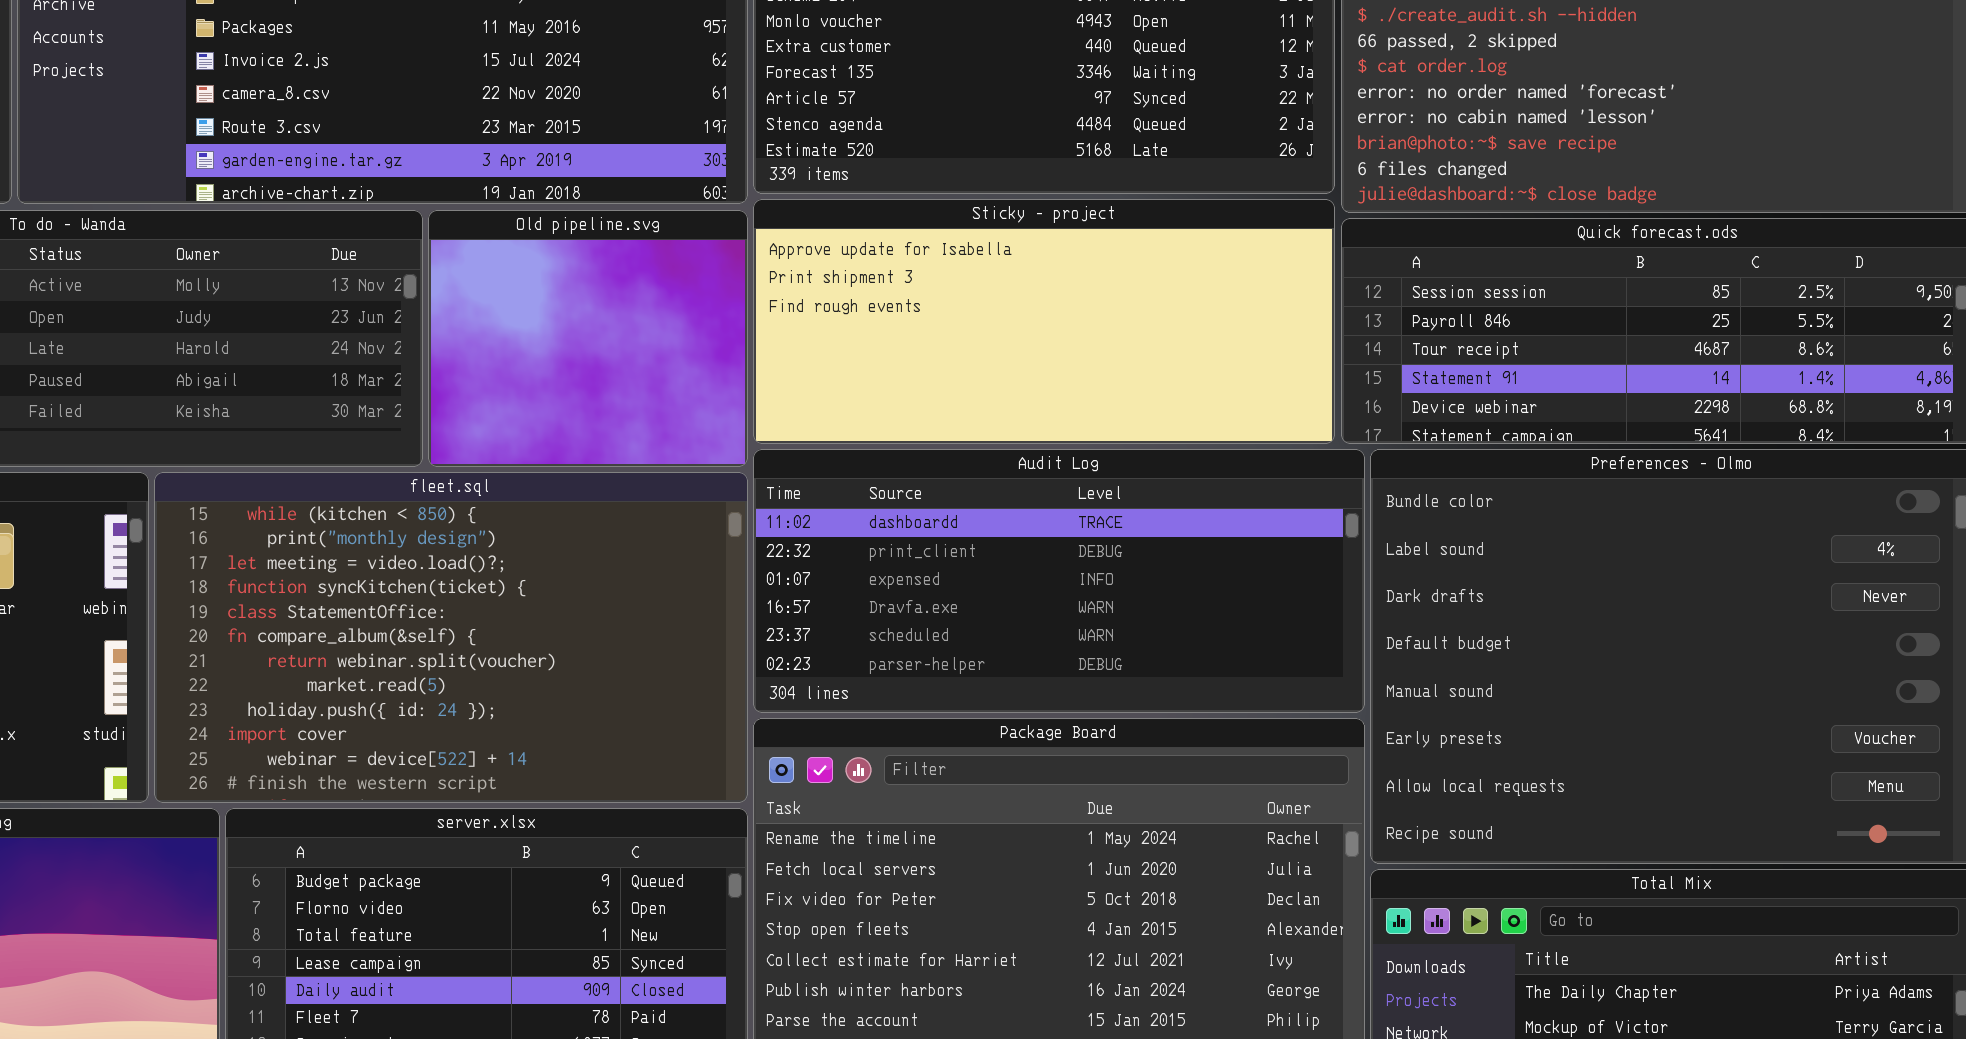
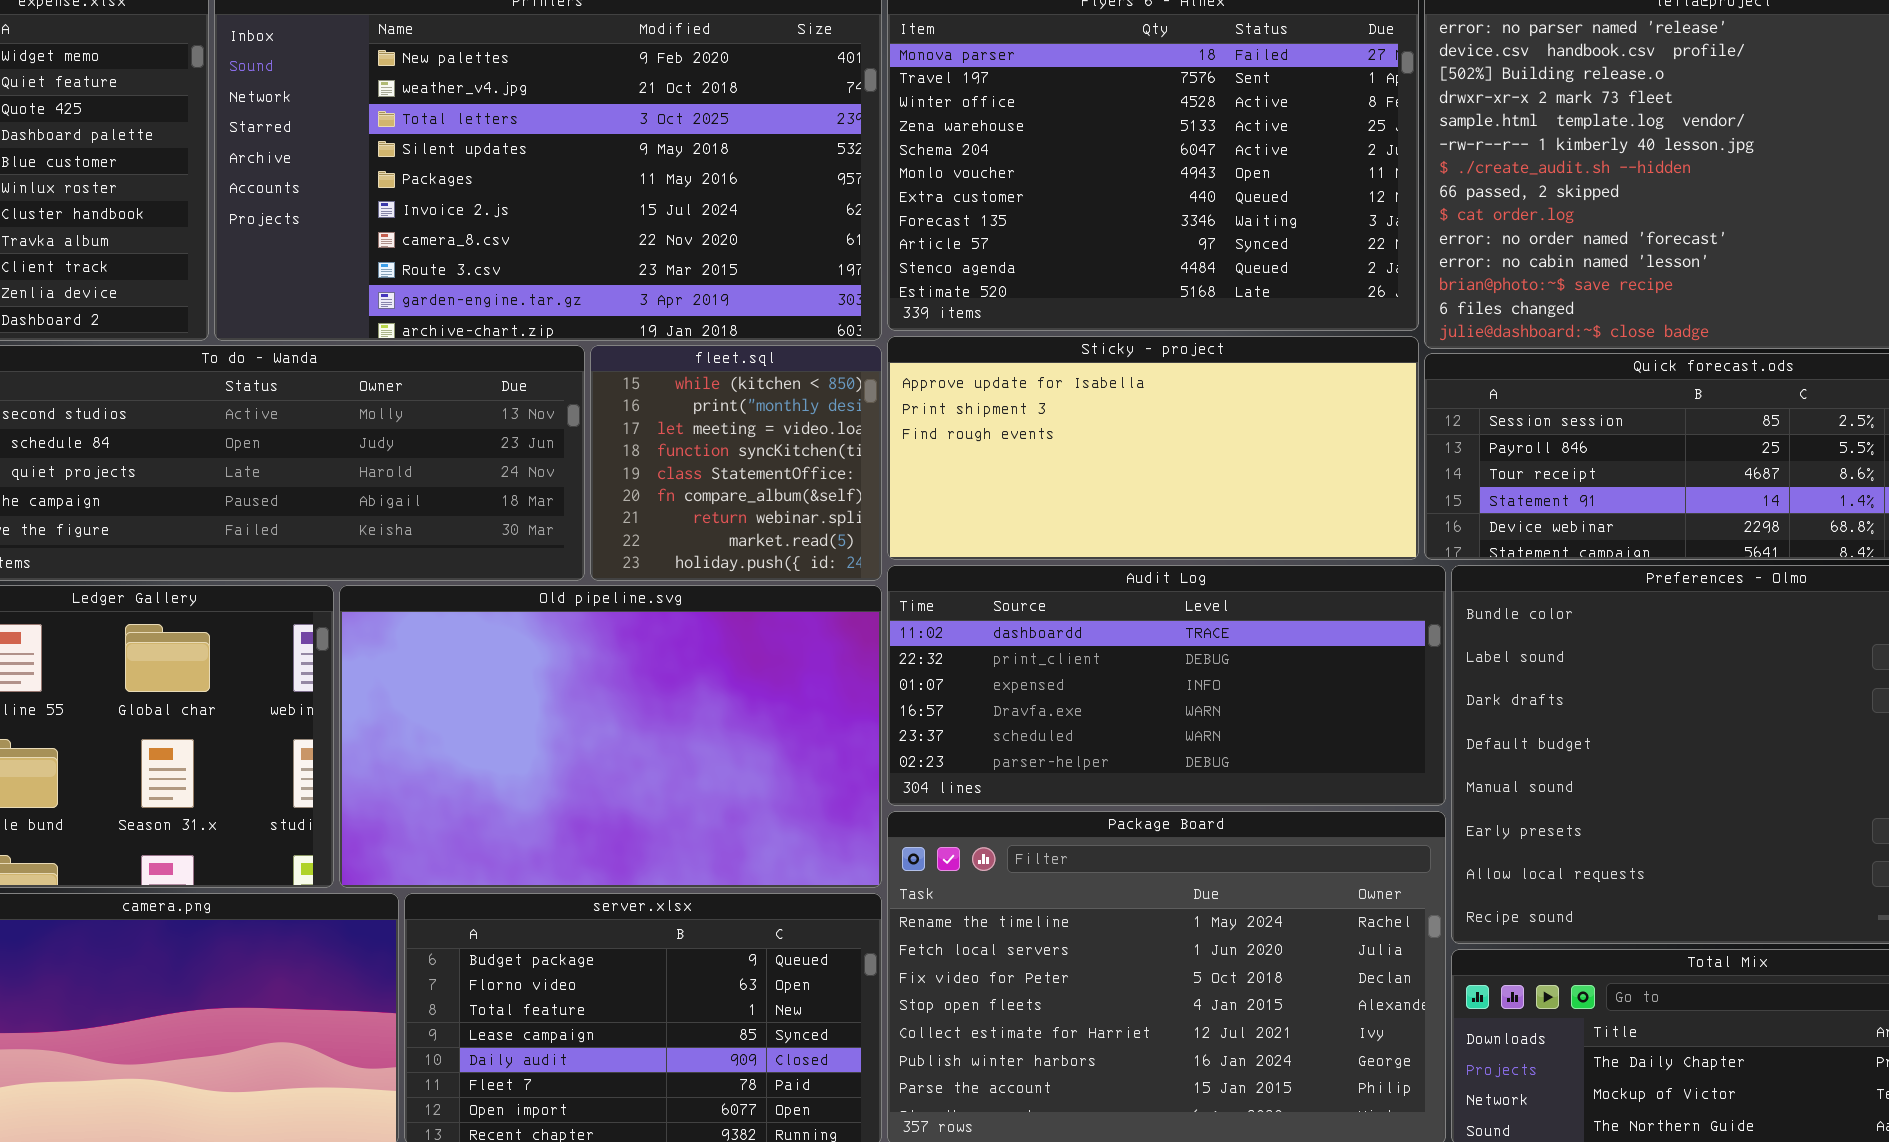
Old pipeline.svg: [428,210,748,467] -> [339,585,882,888], moved, resized
fleet.sql: [154,472,748,803] -> [590,345,882,581], moved, resized

